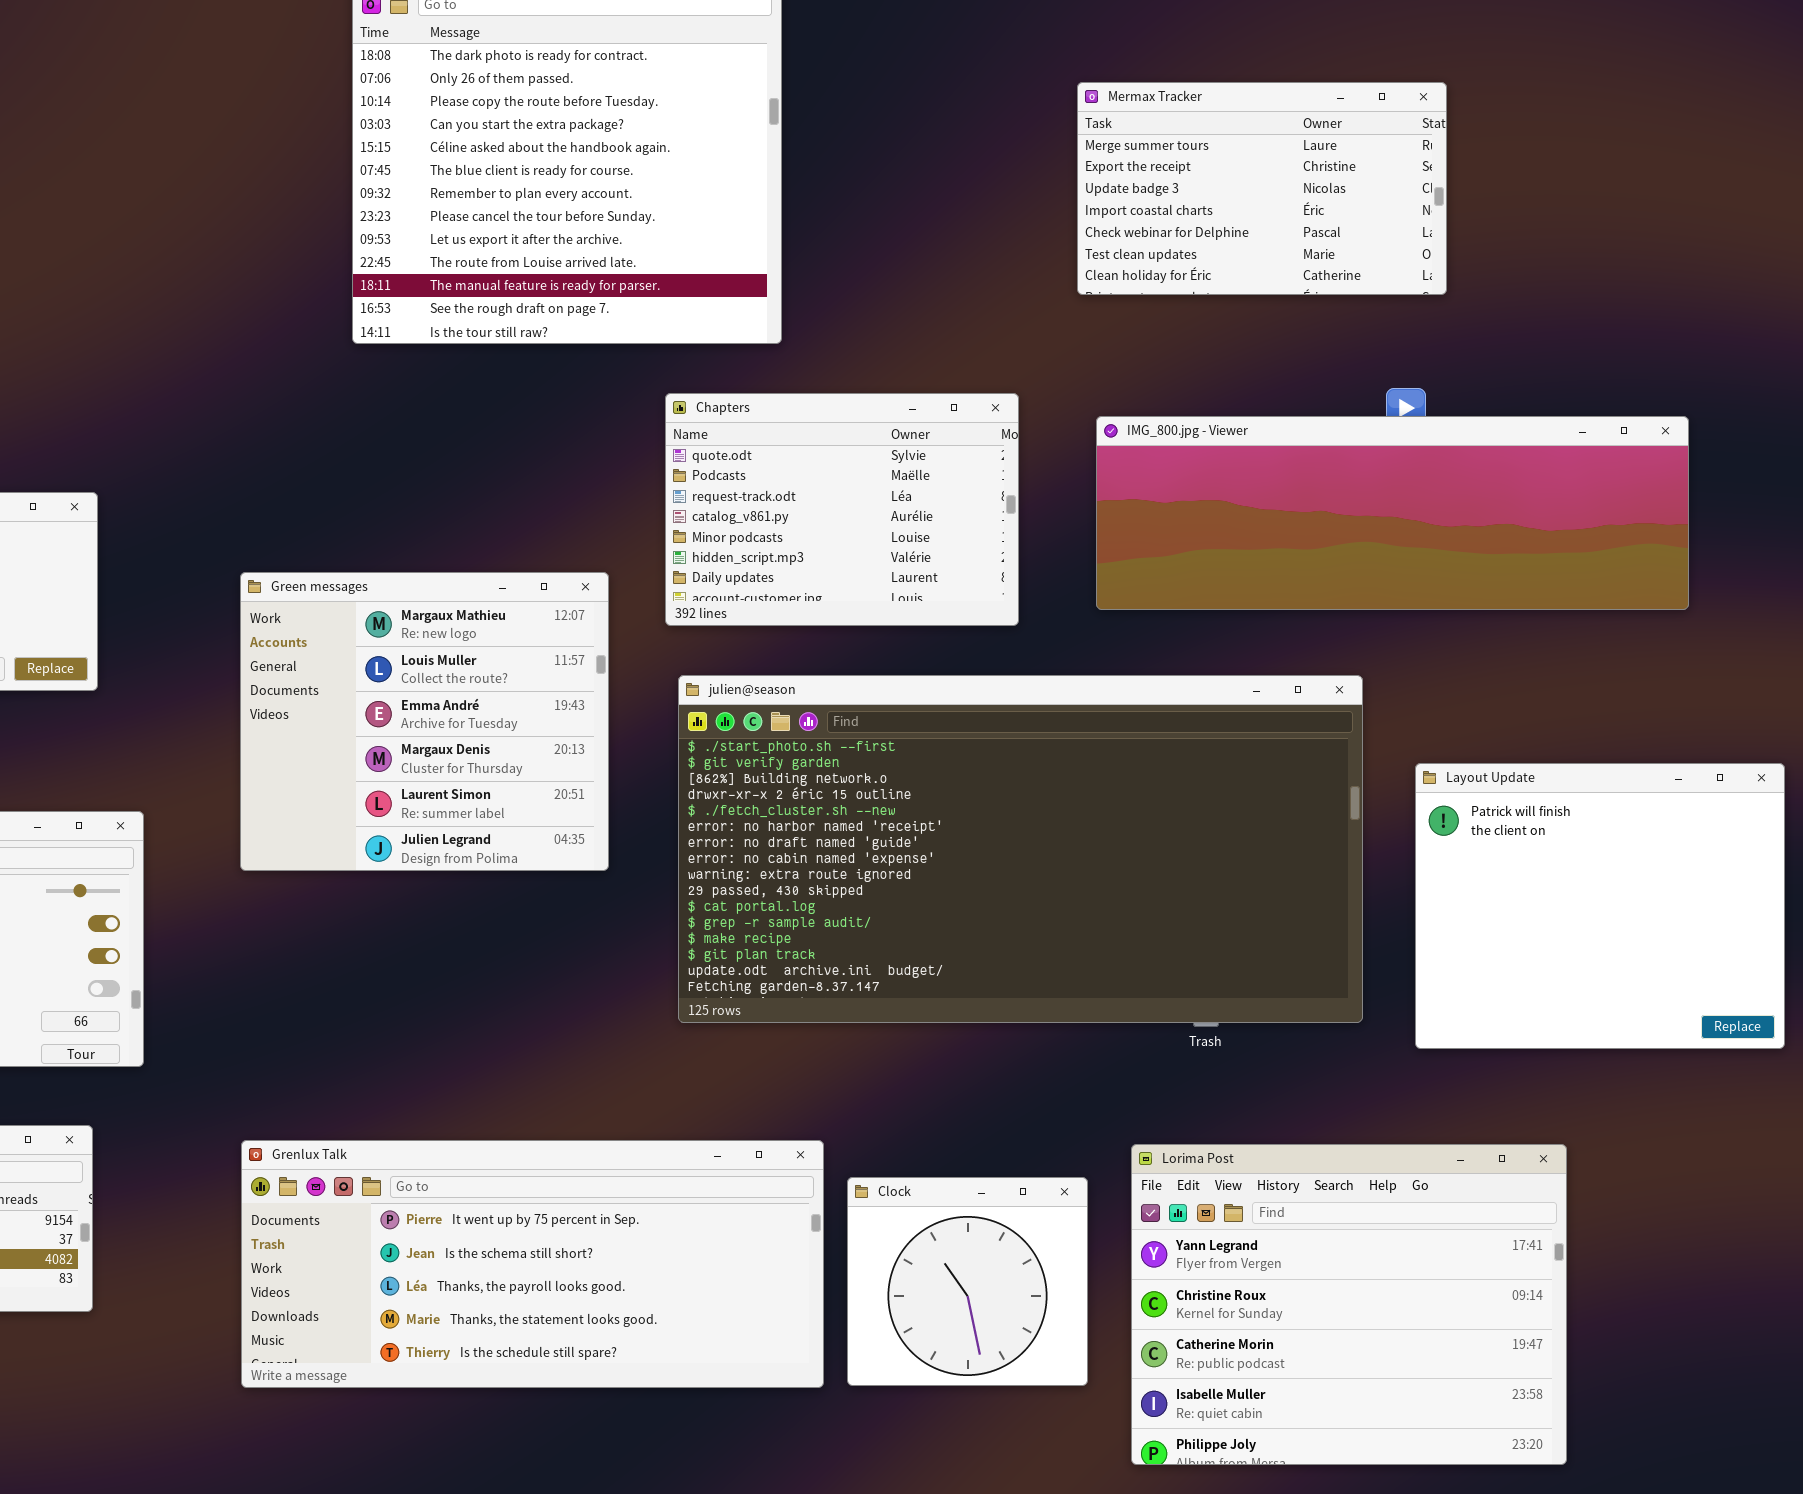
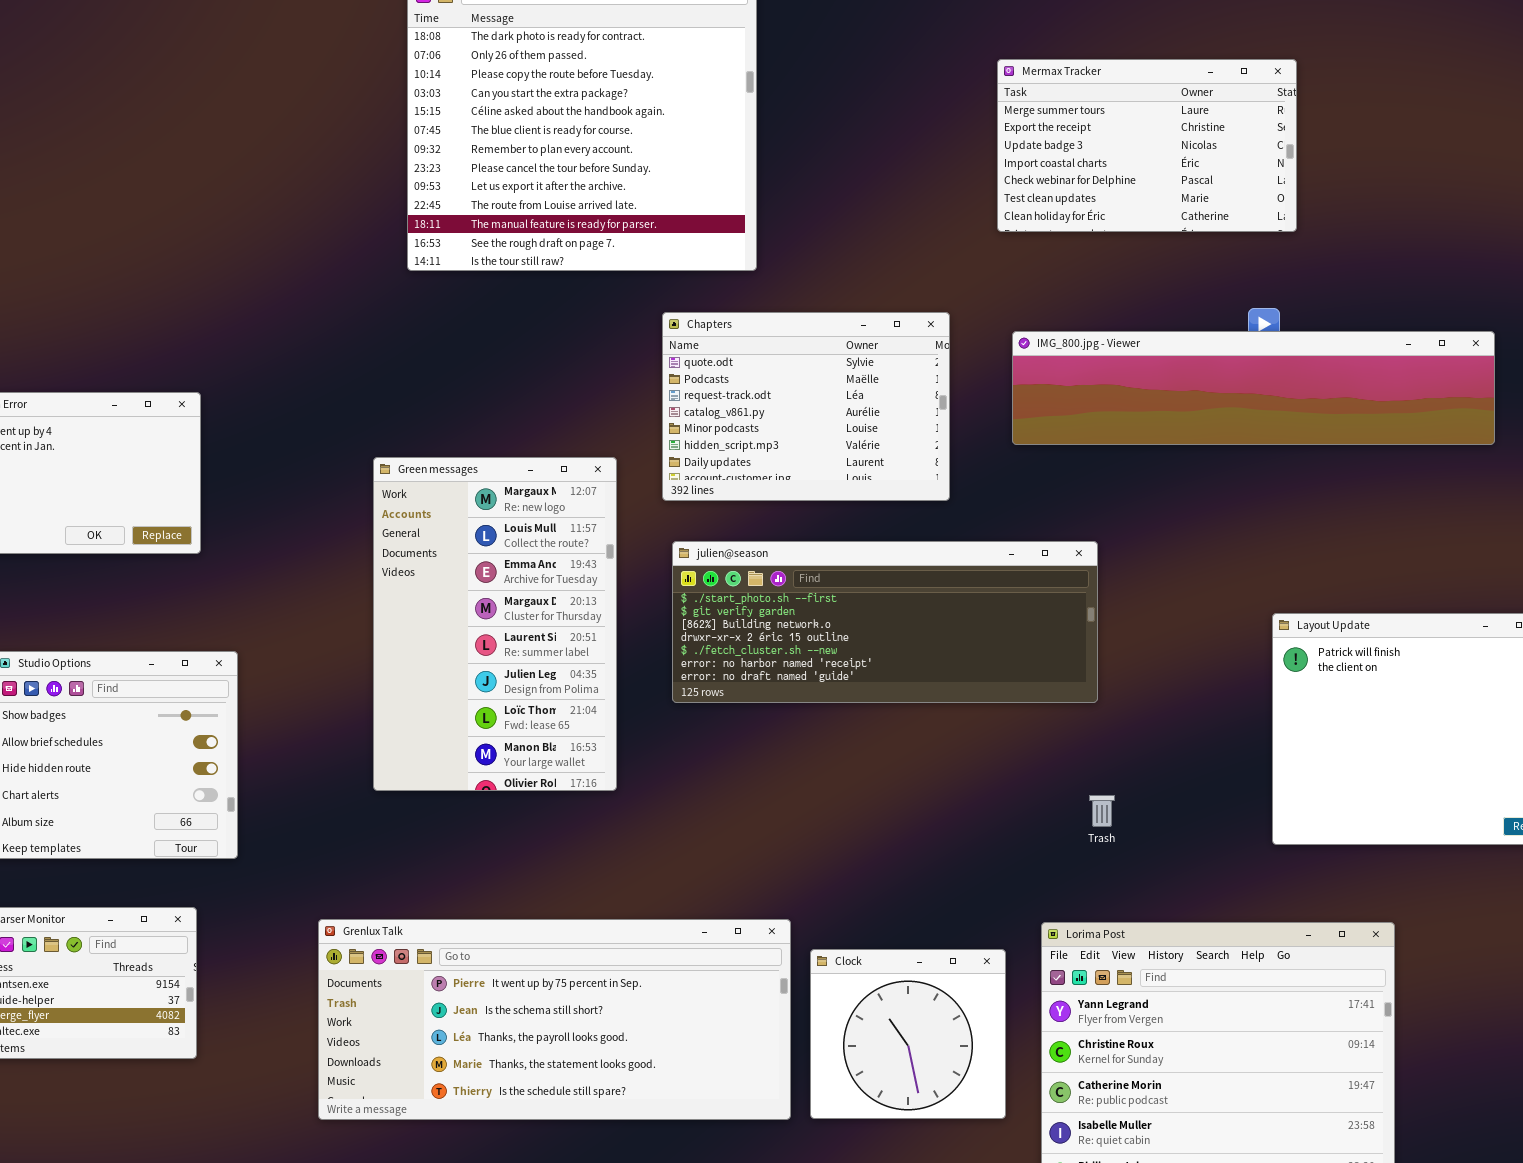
IMG_800.jpg - Viewer: [1096,416,1689,610] -> [1012,331,1495,445], resized
Green messages: [240,572,609,871] -> [373,457,617,791], resized
julien@season: [678,675,1363,1023] -> [672,541,1098,703], resized

